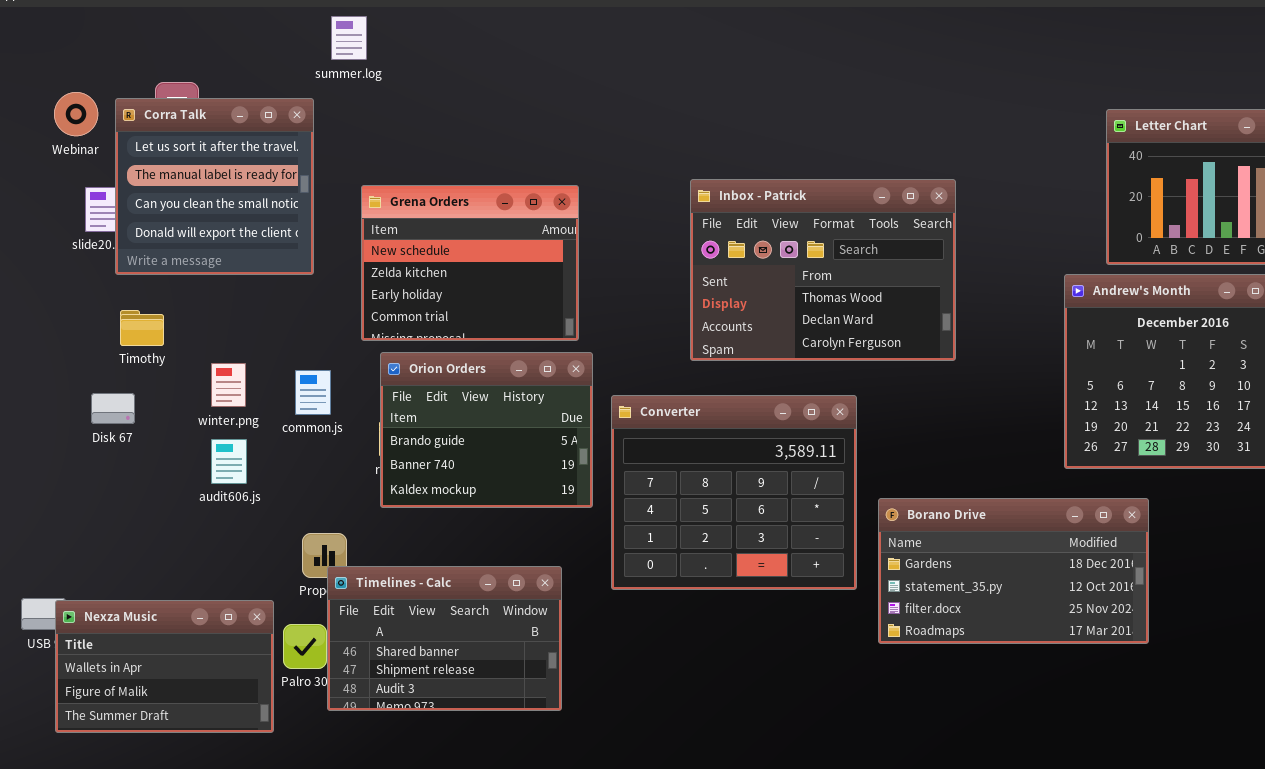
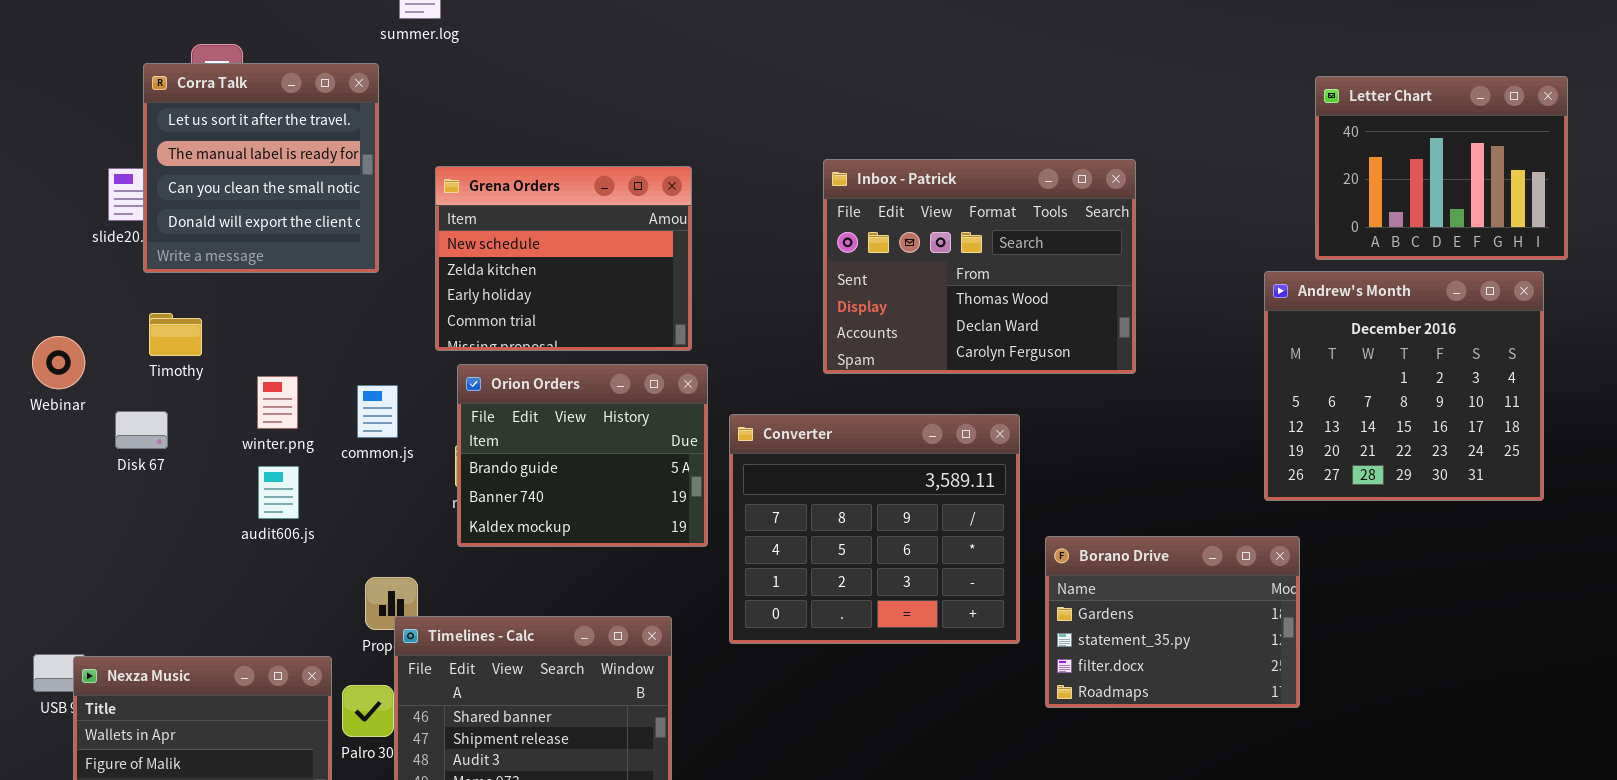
Webinar: [54,92,98,136] -> [32,336,85,389], moved
Borano Drive: [878,498,1149,644] -> [1045,536,1300,708], resized

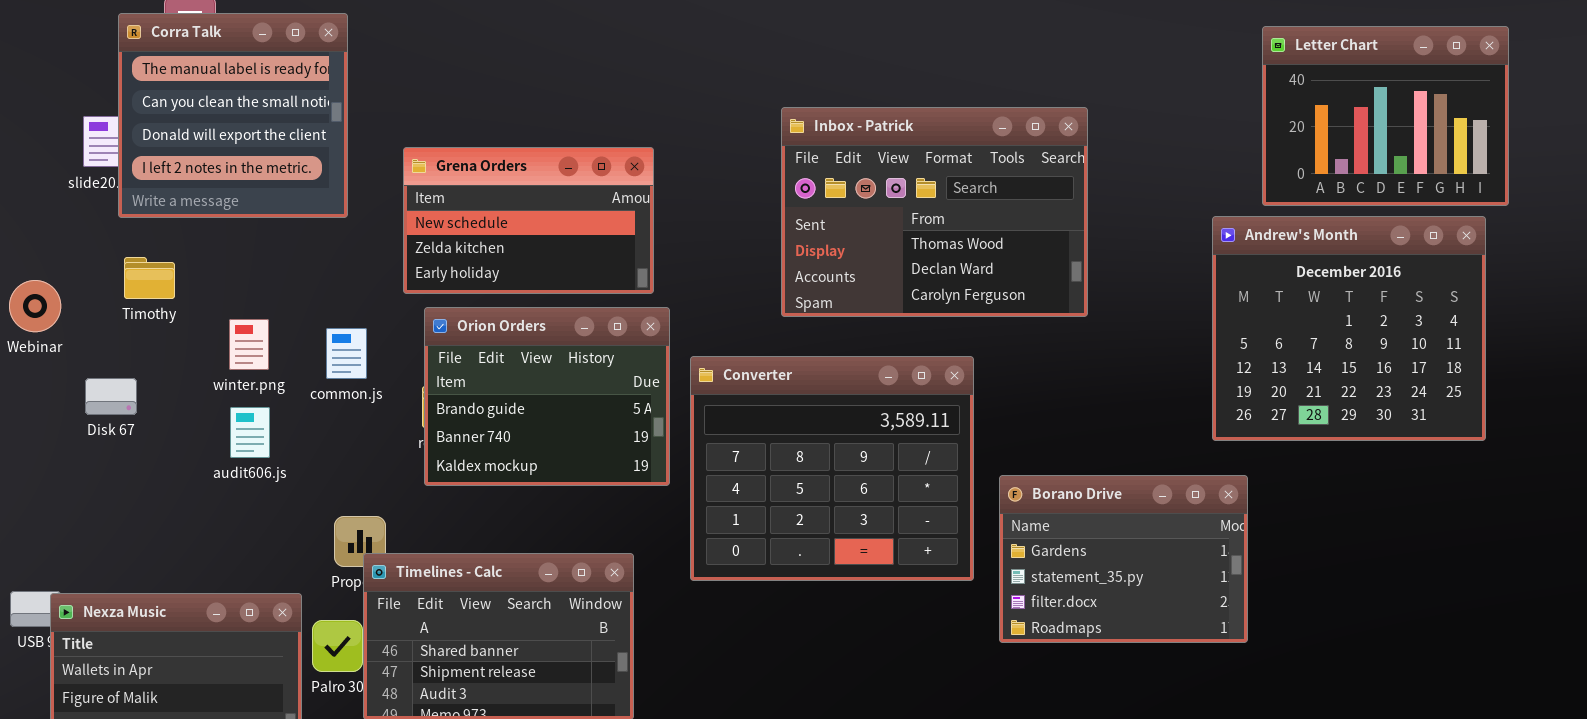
Corra Talk: [143,63,379,273] -> [118,13,348,218], scrolled down 1 row
Grena Orders: [435,166,692,351] -> [403,147,654,294], resized
Disk 67: [115,411,168,449] -> [85,378,137,415], moved

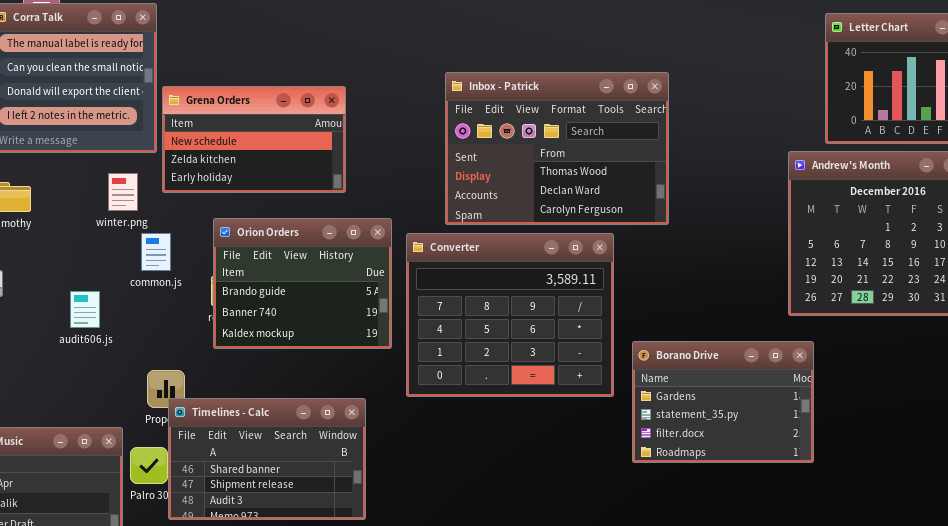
Inbox - Patrick: [781,107,1088,317] -> [445,72,669,225], moved
Grena Orders: [403,147,654,294] -> [162,86,346,193], moved
winter.png: [229,319,269,370] -> [108,173,138,211], moved
Converter: [690,356,974,581] -> [406,233,614,397], moved

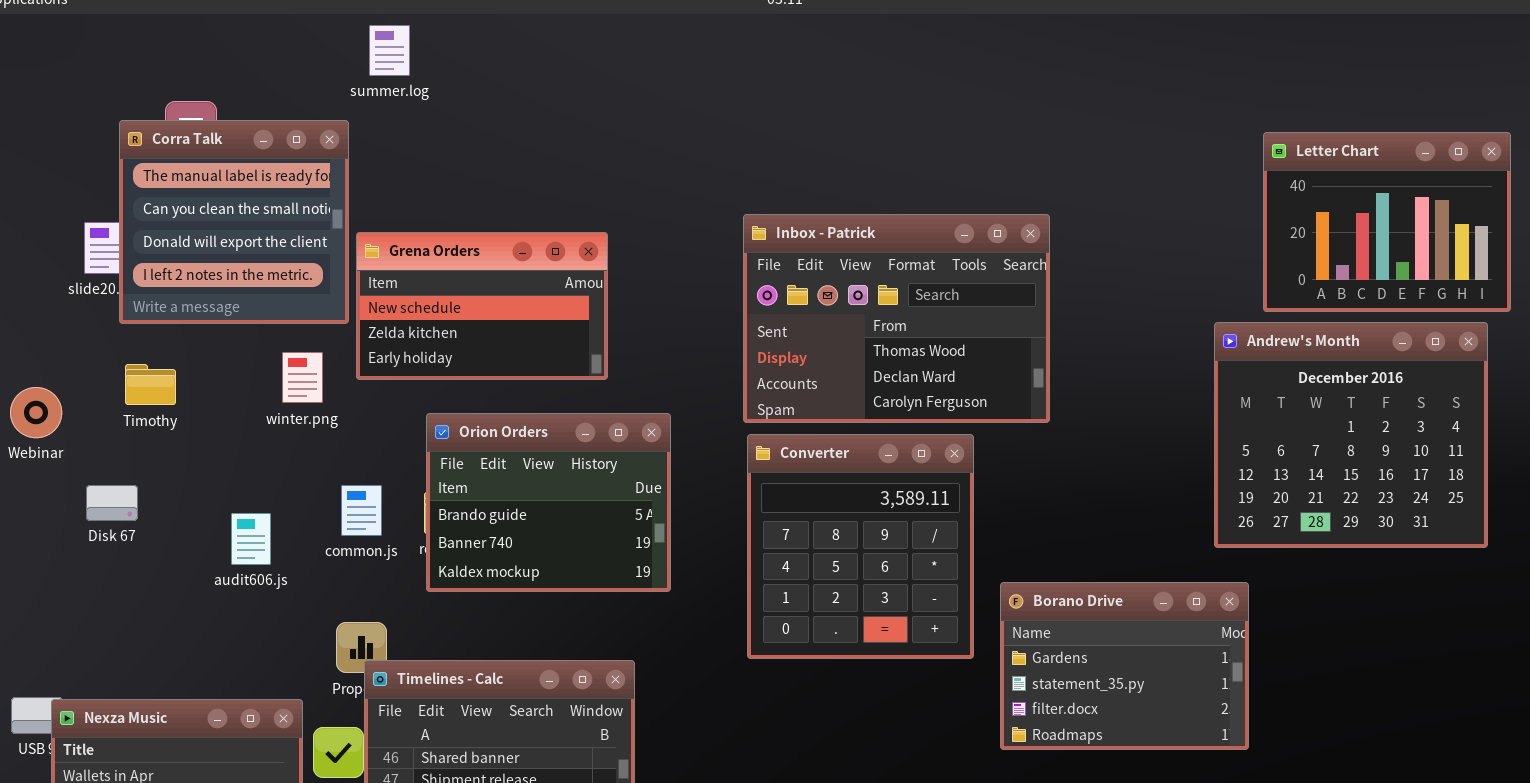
common.js: [141,233,171,271] -> [341,485,382,536], moved
Converter: [406,233,614,397] -> [747,434,974,659], resized

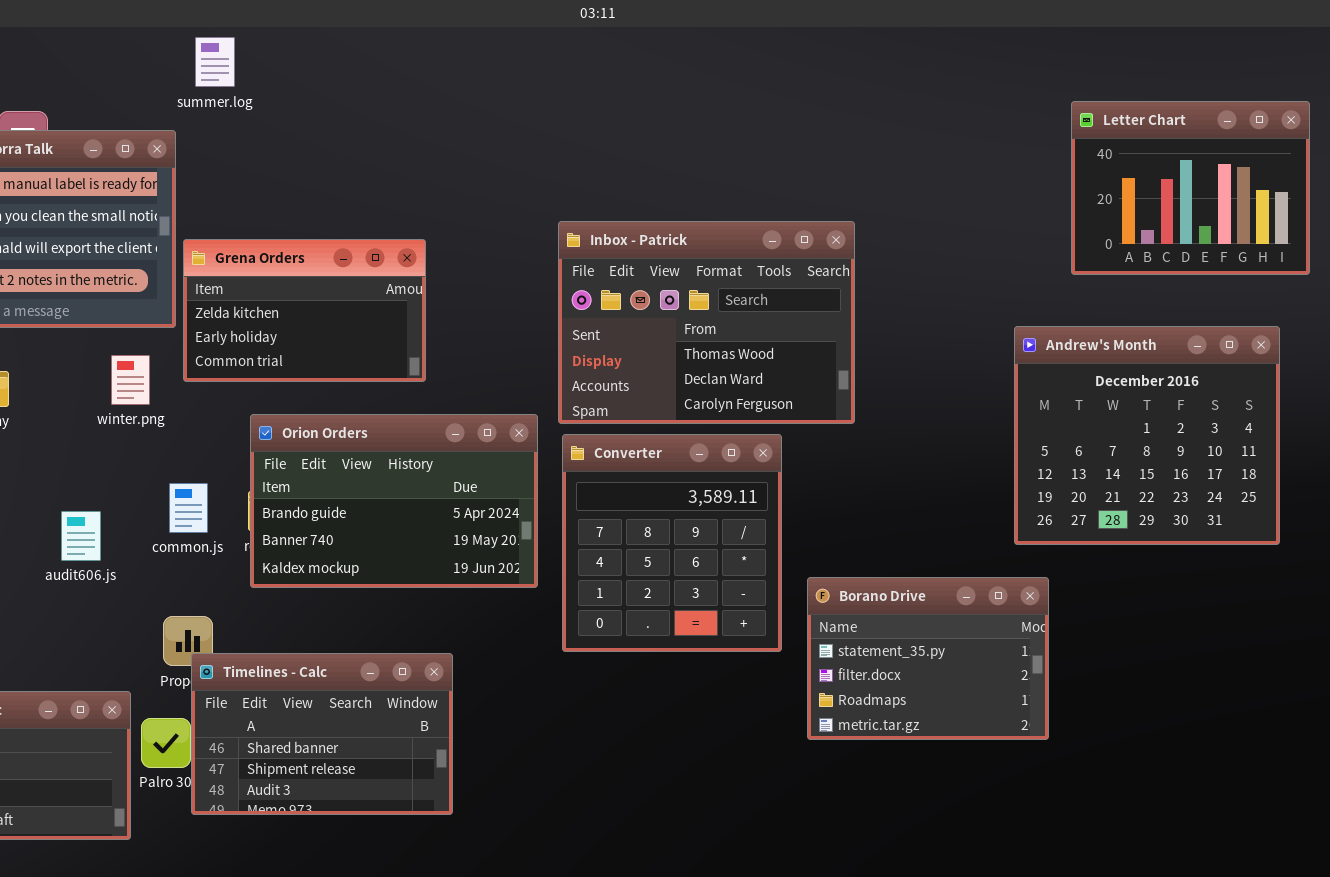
Letter Chart: [1263,132,1511,312] -> [1071,101,1310,275], moved
Grena Orders: [356,232,608,380] -> [183,239,426,382], scrolled down 1 row
Orion Orders: [426,413,671,592] -> [250,414,538,588], resized
Borano Drive: [1000,582,1249,750] -> [807,577,1049,740], scrolled down 1 row

